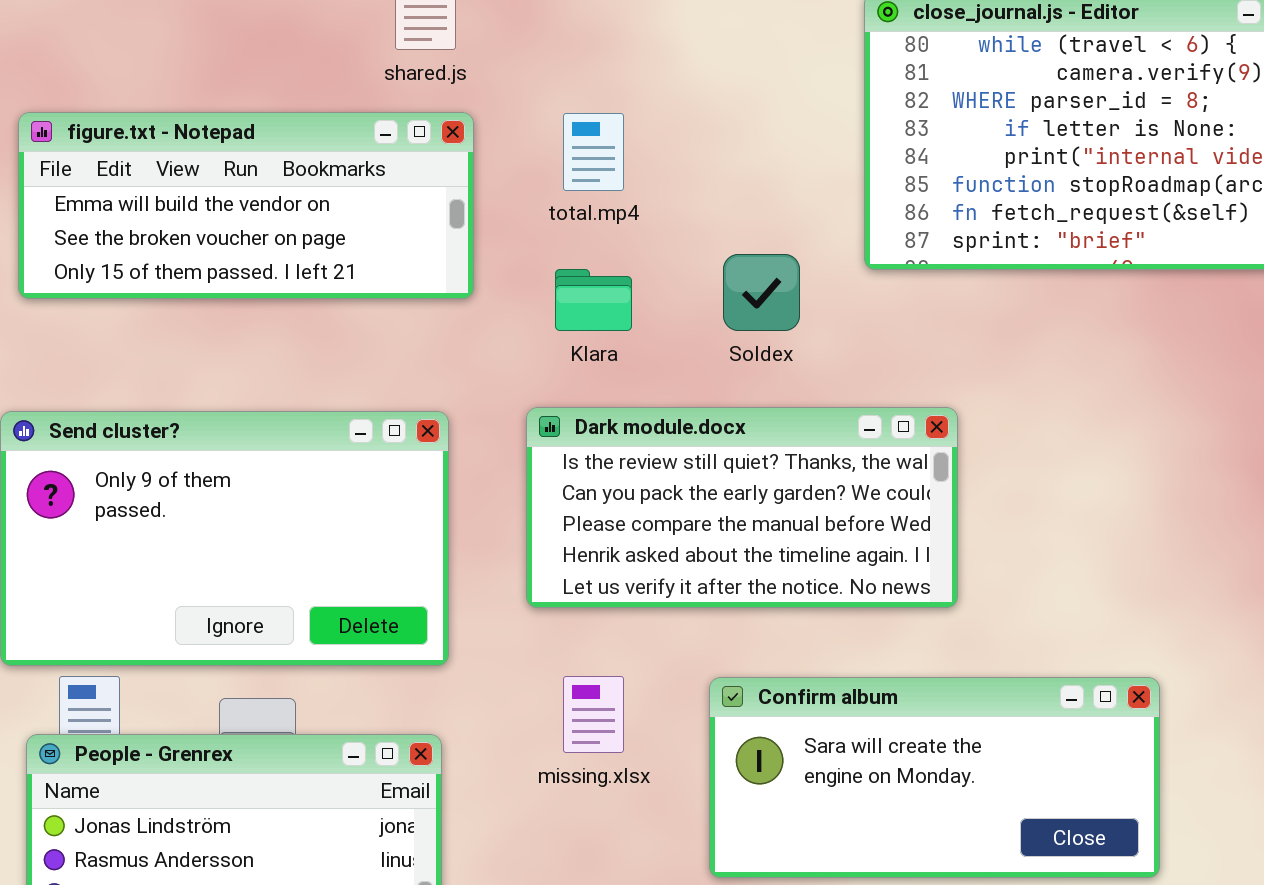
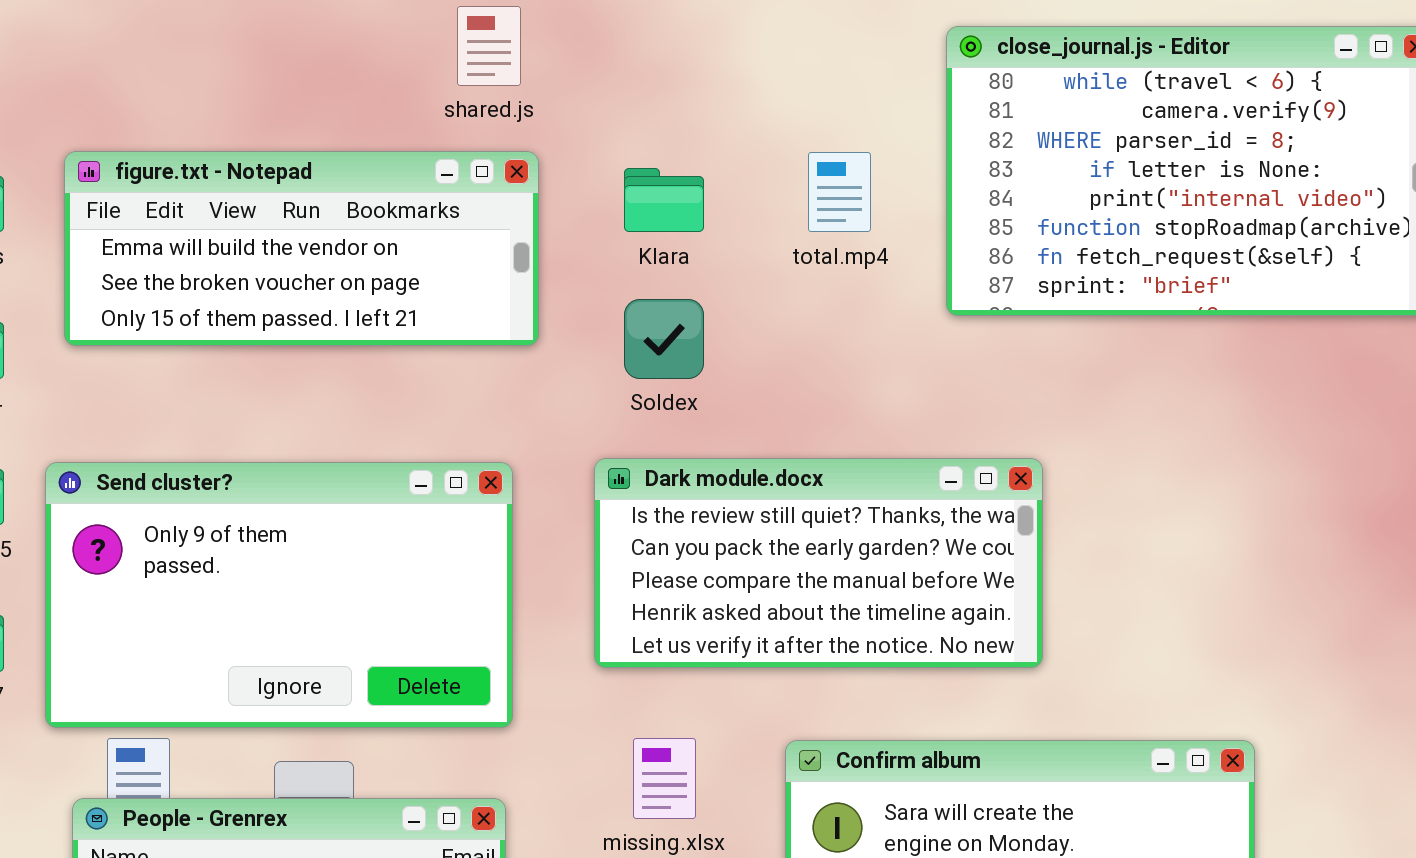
total.mp4: [563,113,624,191] -> [808,152,871,232], moved
Soldex: [723,254,800,331] -> [624,299,704,379], moved
Klara: [555,269,632,331] -> [624,168,704,232], moved

